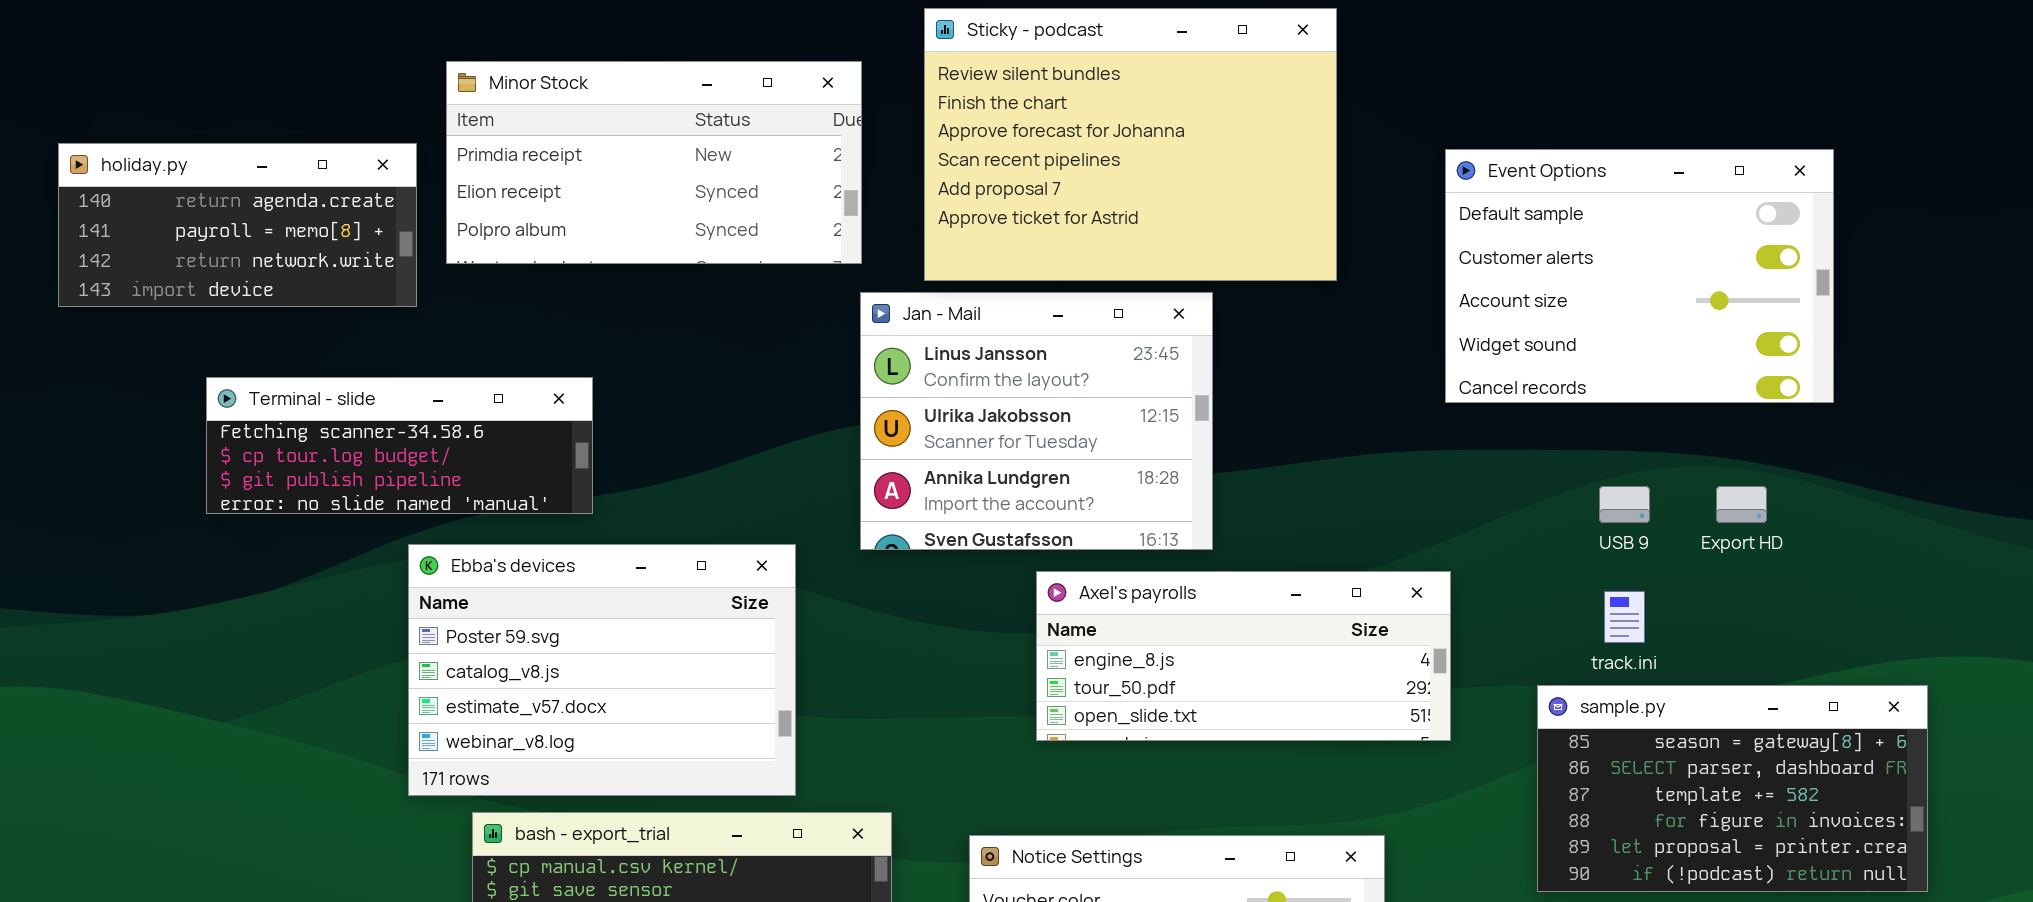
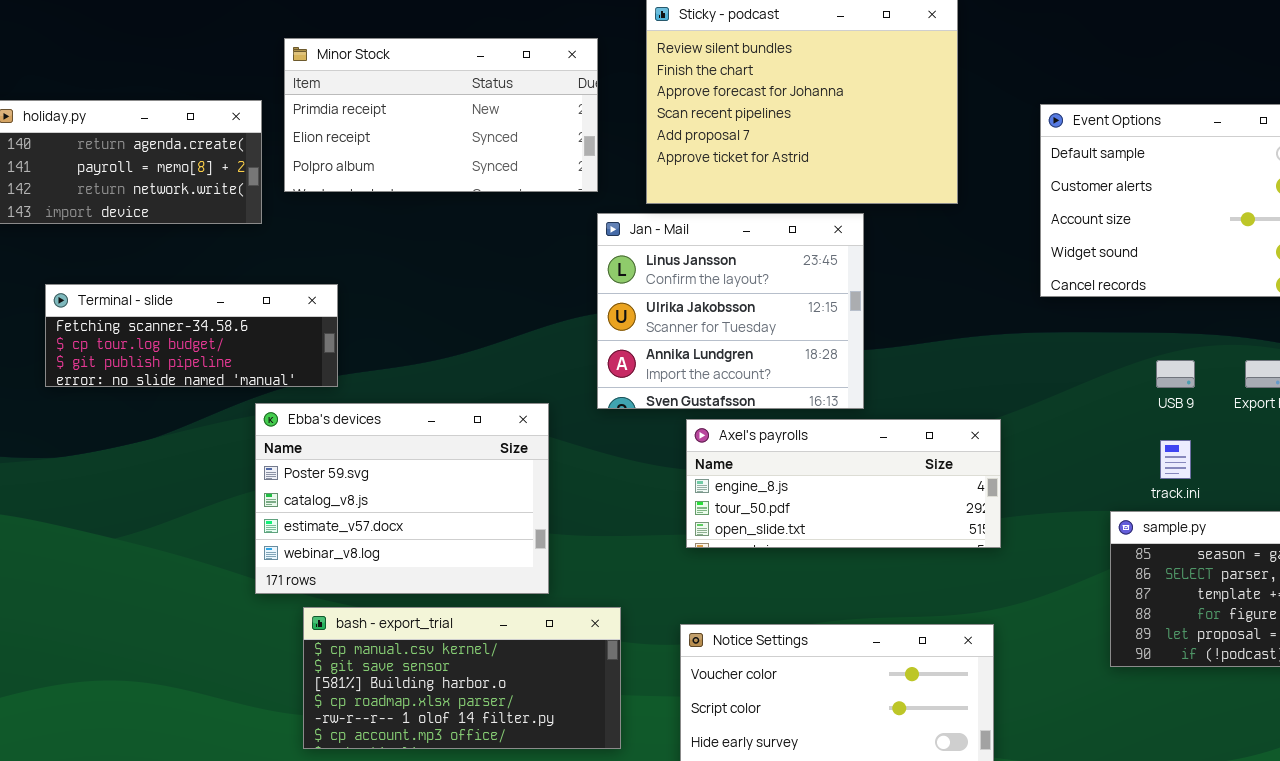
Terminal - slide: [206,377,593,514] -> [45,284,338,387], moved
Axel's payrolls: [1036,571,1451,741] -> [686,419,1001,548], moved

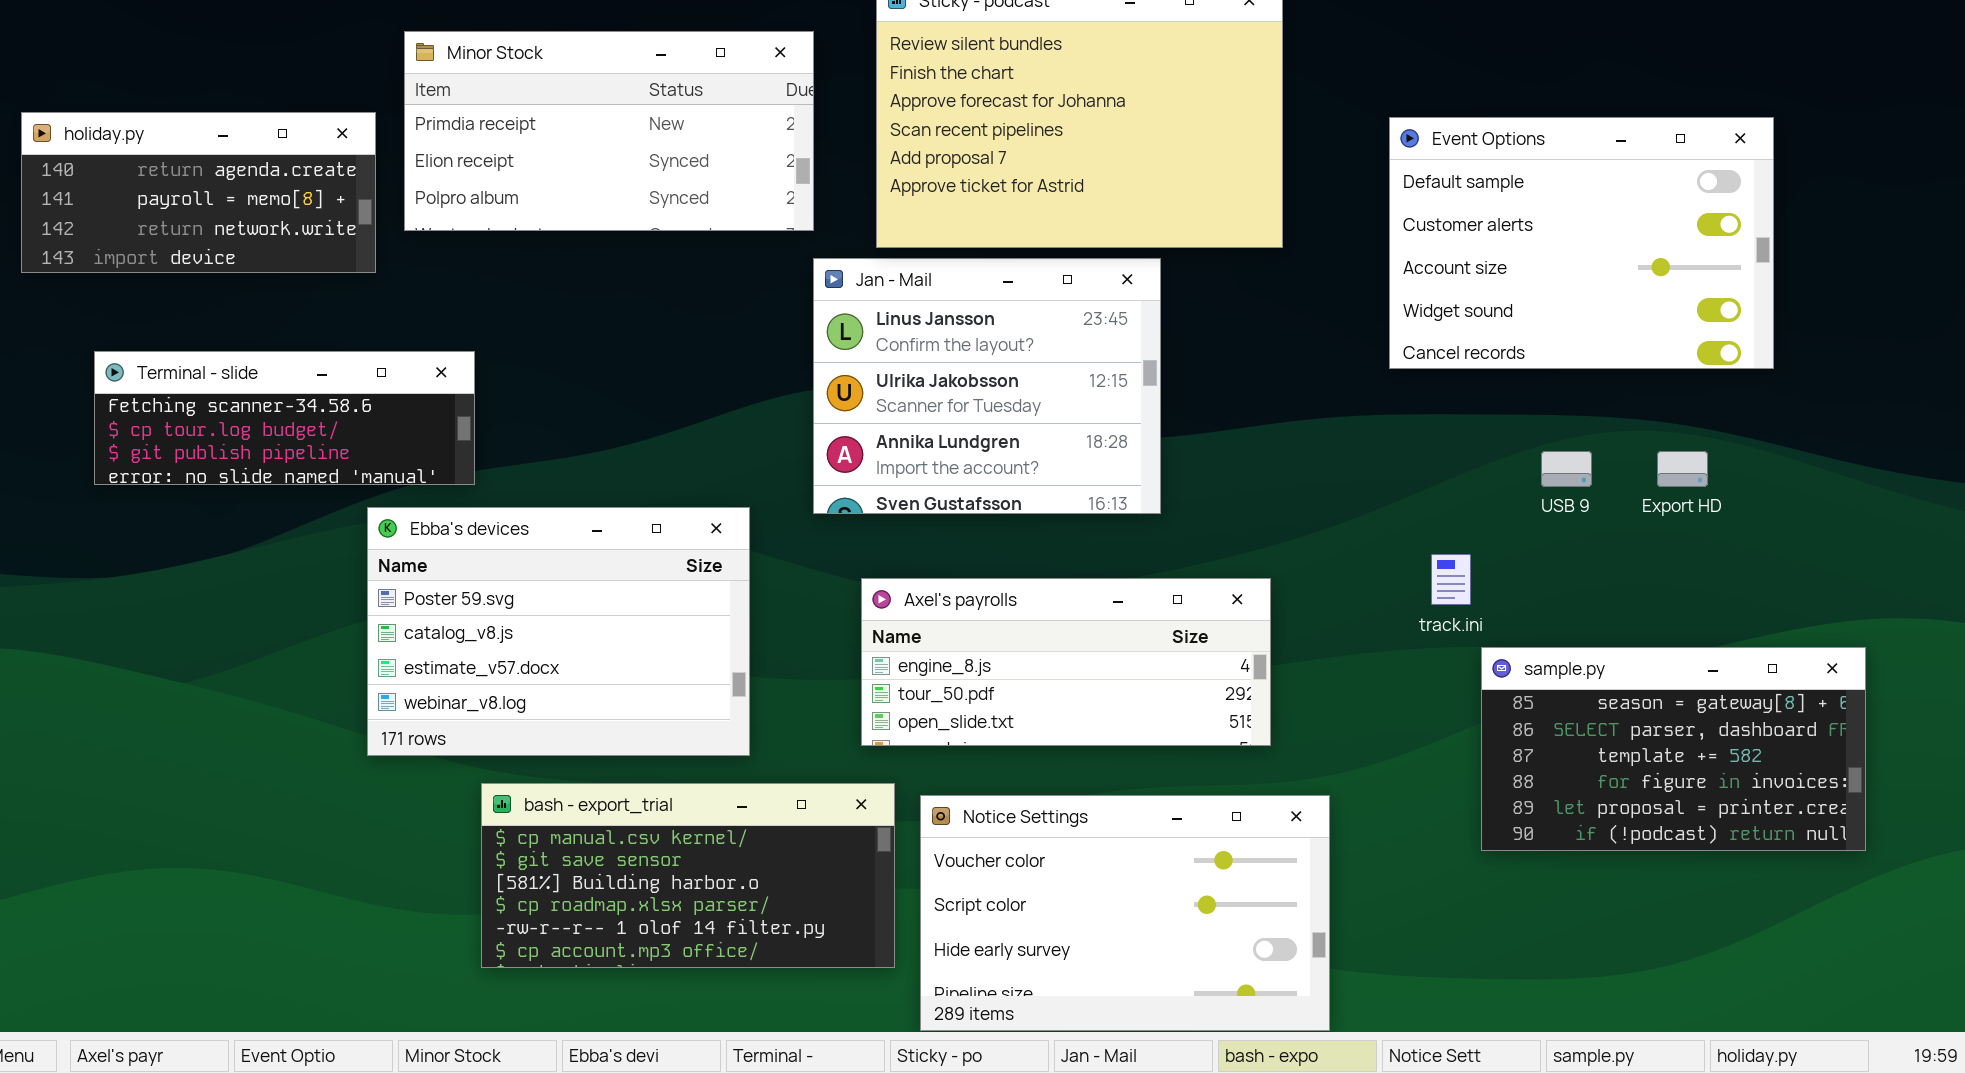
Axel's payrolls: [686,419,1001,548] -> [861,578,1271,746], moved
track.ini: [1160,440,1191,479] -> [1431,554,1471,605], moved
bash - export_trial: [303,607,621,749] -> [481,783,895,968], moved

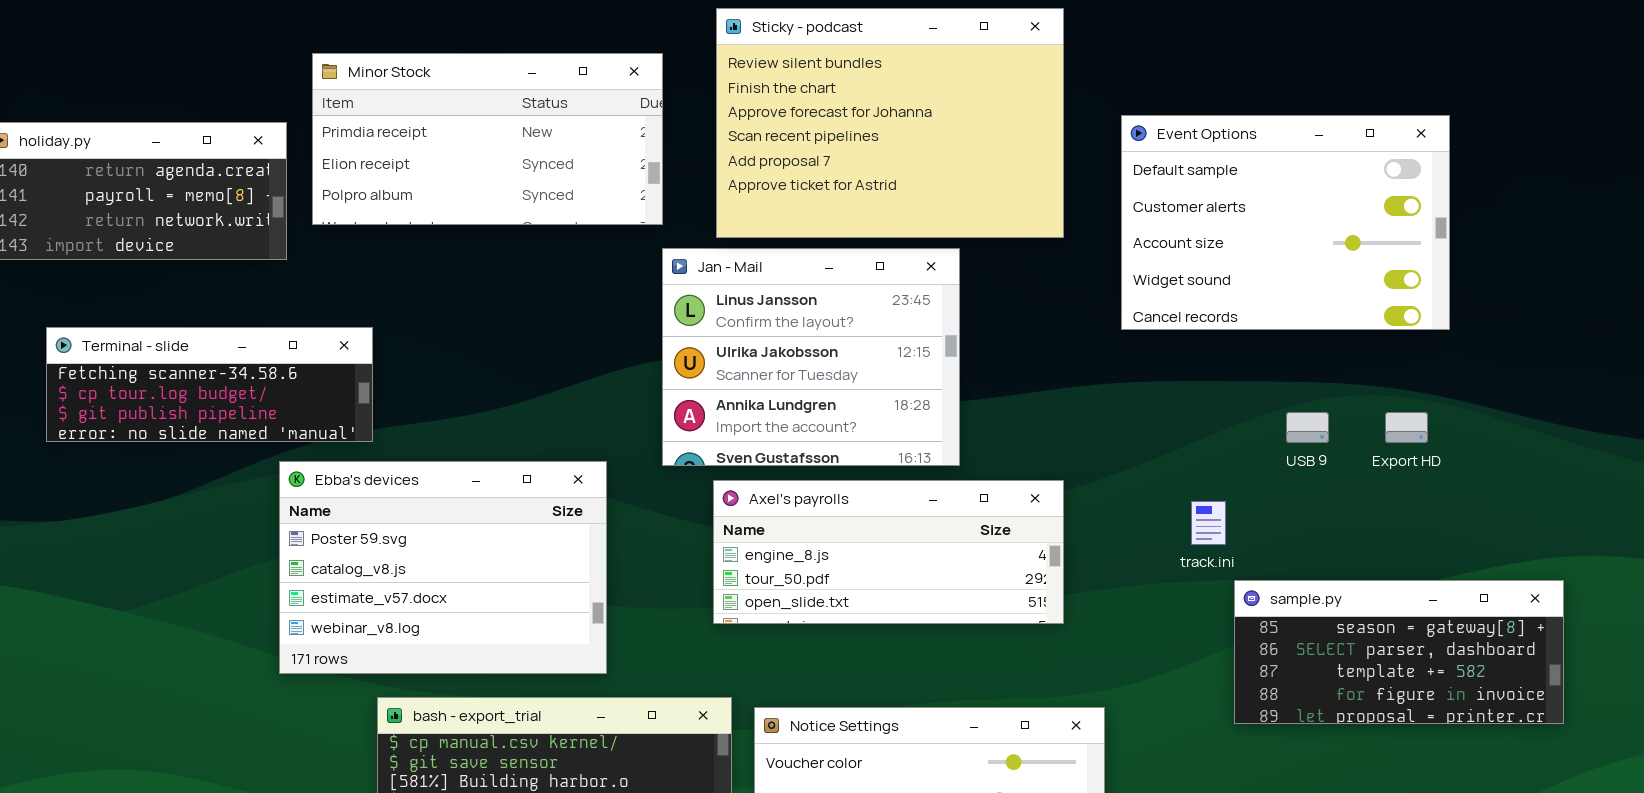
Event Options: [1389,117,1774,369] -> [1121,115,1450,330], moved
Axel's payrolls: [861,578,1271,746] -> [713,480,1064,624], moved
sample.py: [1481,647,1866,851] -> [1234,580,1564,724], resized

